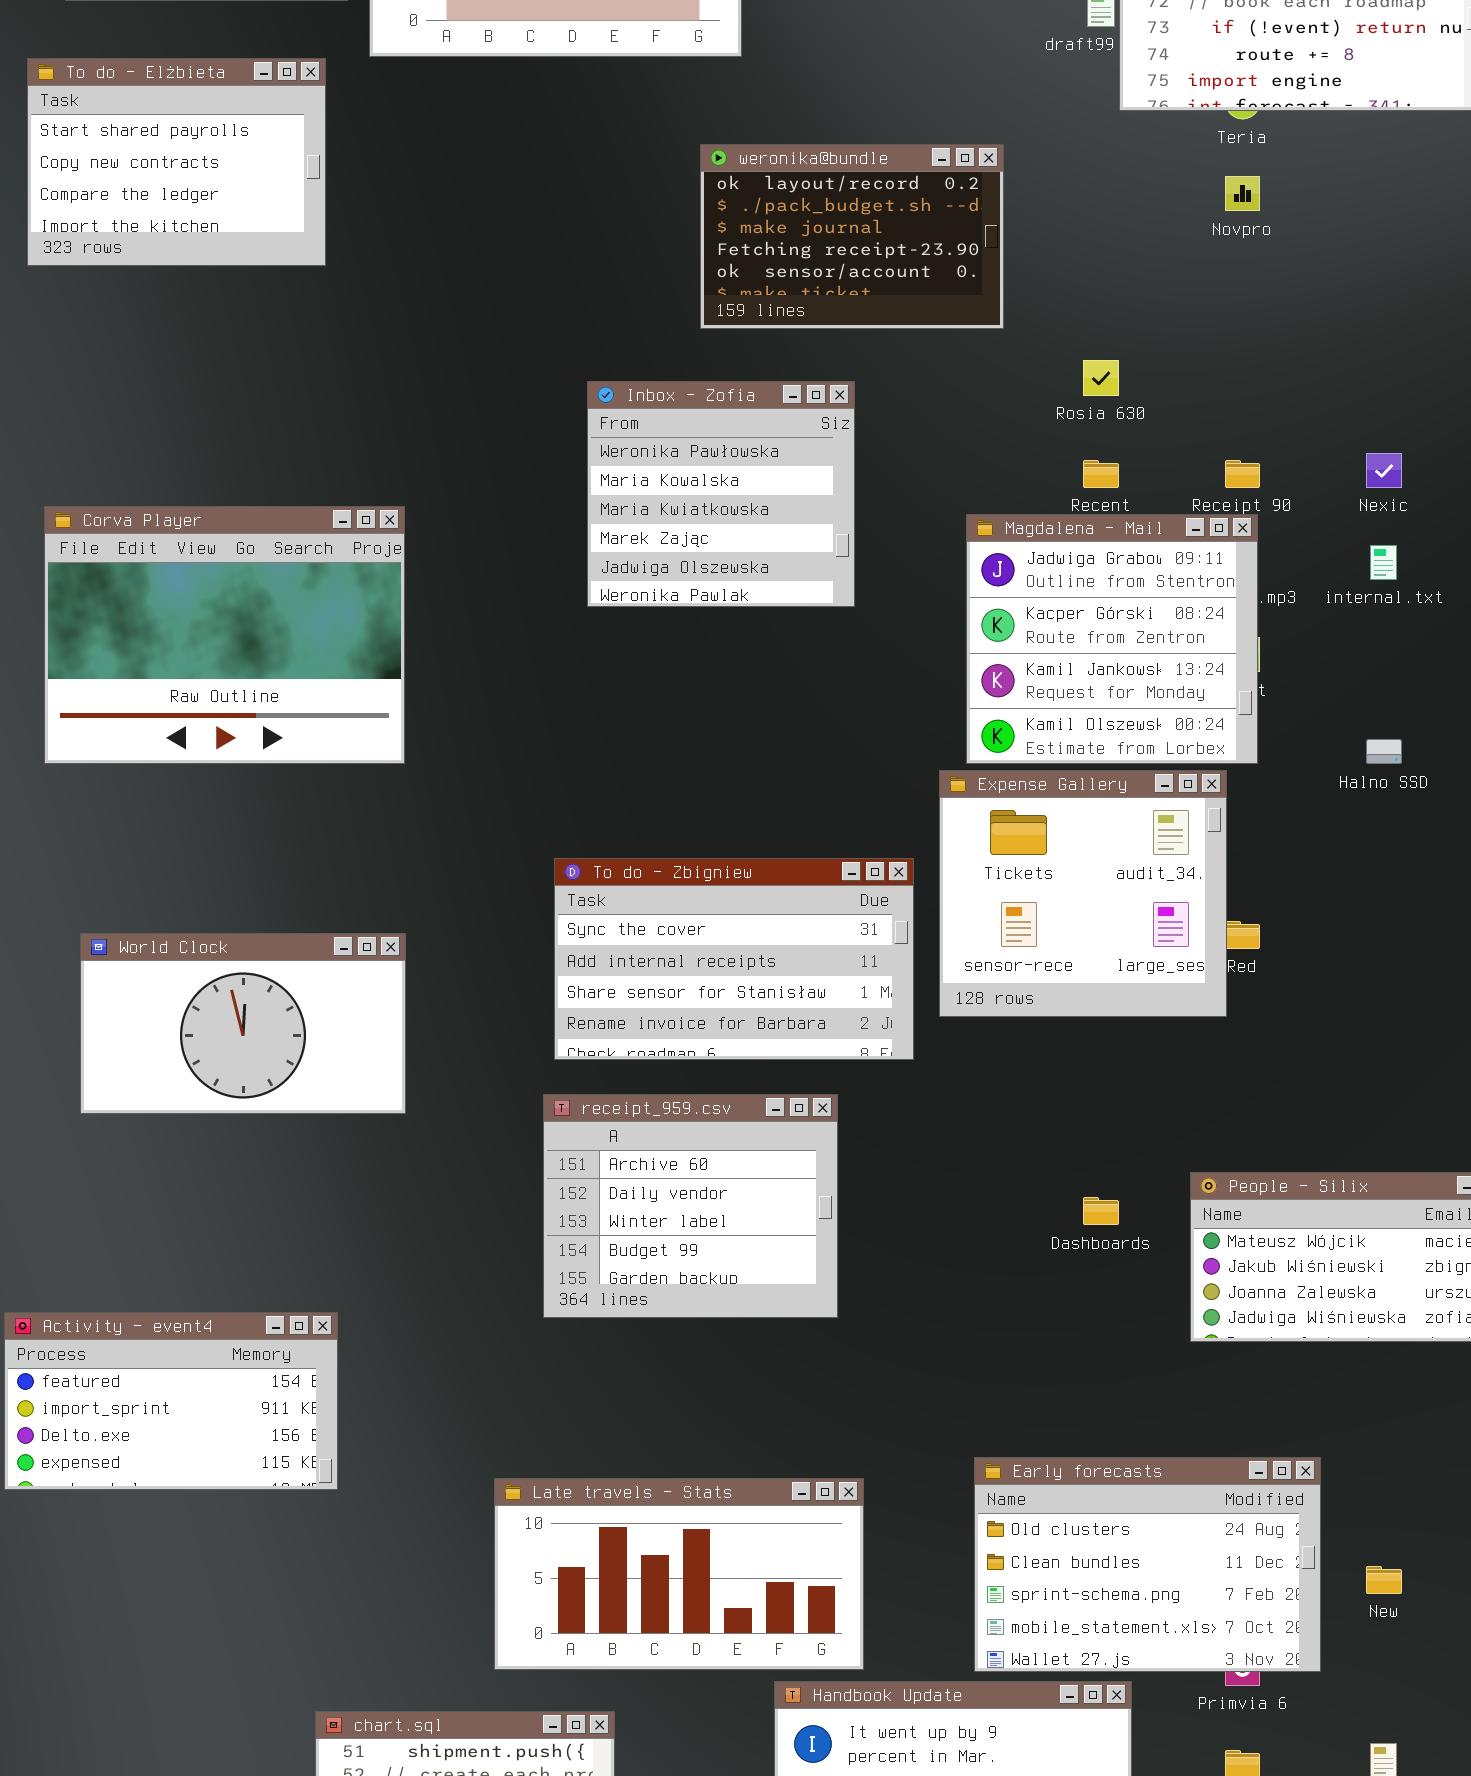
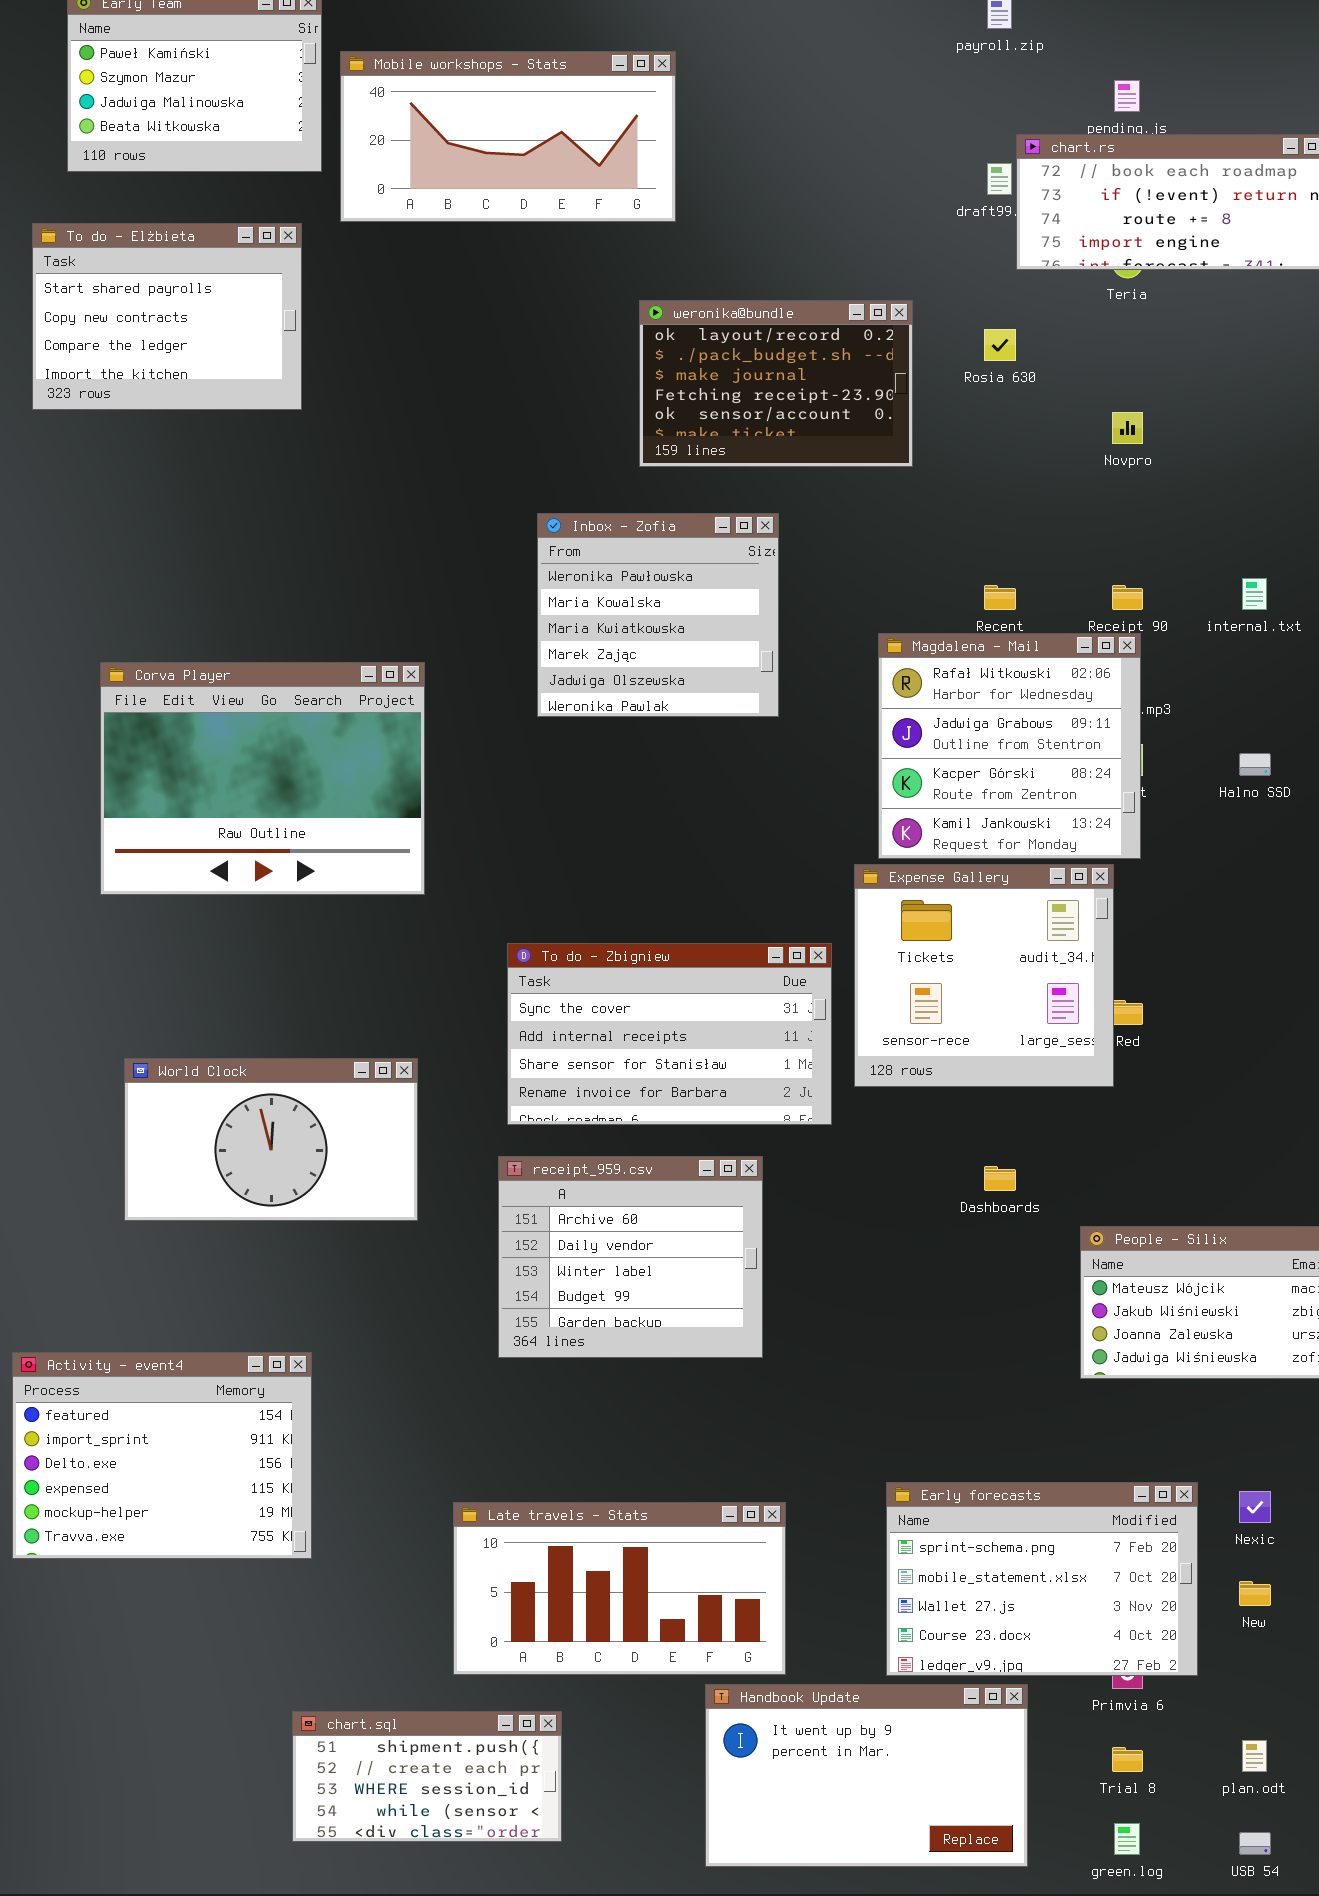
Novpro: [1225,176,1260,211] -> [1112,412,1143,444], moved
Rosia 630: [1083,360,1119,396] -> [984,329,1016,361], moved
Nexic: [1366,453,1402,488] -> [1239,1491,1271,1523], moved
Corva Player: [44,506,405,764] -> [100,662,425,895], moved
Magdalena - Mail: [966,514,1258,764] -> [878,633,1141,859], scrolled up 1 row
internal.txt: [1370,545,1397,580] -> [1242,578,1267,610], moved
Halno SSD: [1366,739,1402,764] -> [1239,753,1271,776], moved
World Clock: [80,933,406,1114] -> [124,1058,418,1221], moved
Dashboards: [1083,1197,1119,1225] -> [984,1166,1016,1191], moved
Activity - event4: [4,1312,338,1490] -> [12,1352,312,1559], resized
Early forecasts: [974,1457,1321,1672] -> [886,1482,1198,1676], scrolled down 2 rows

